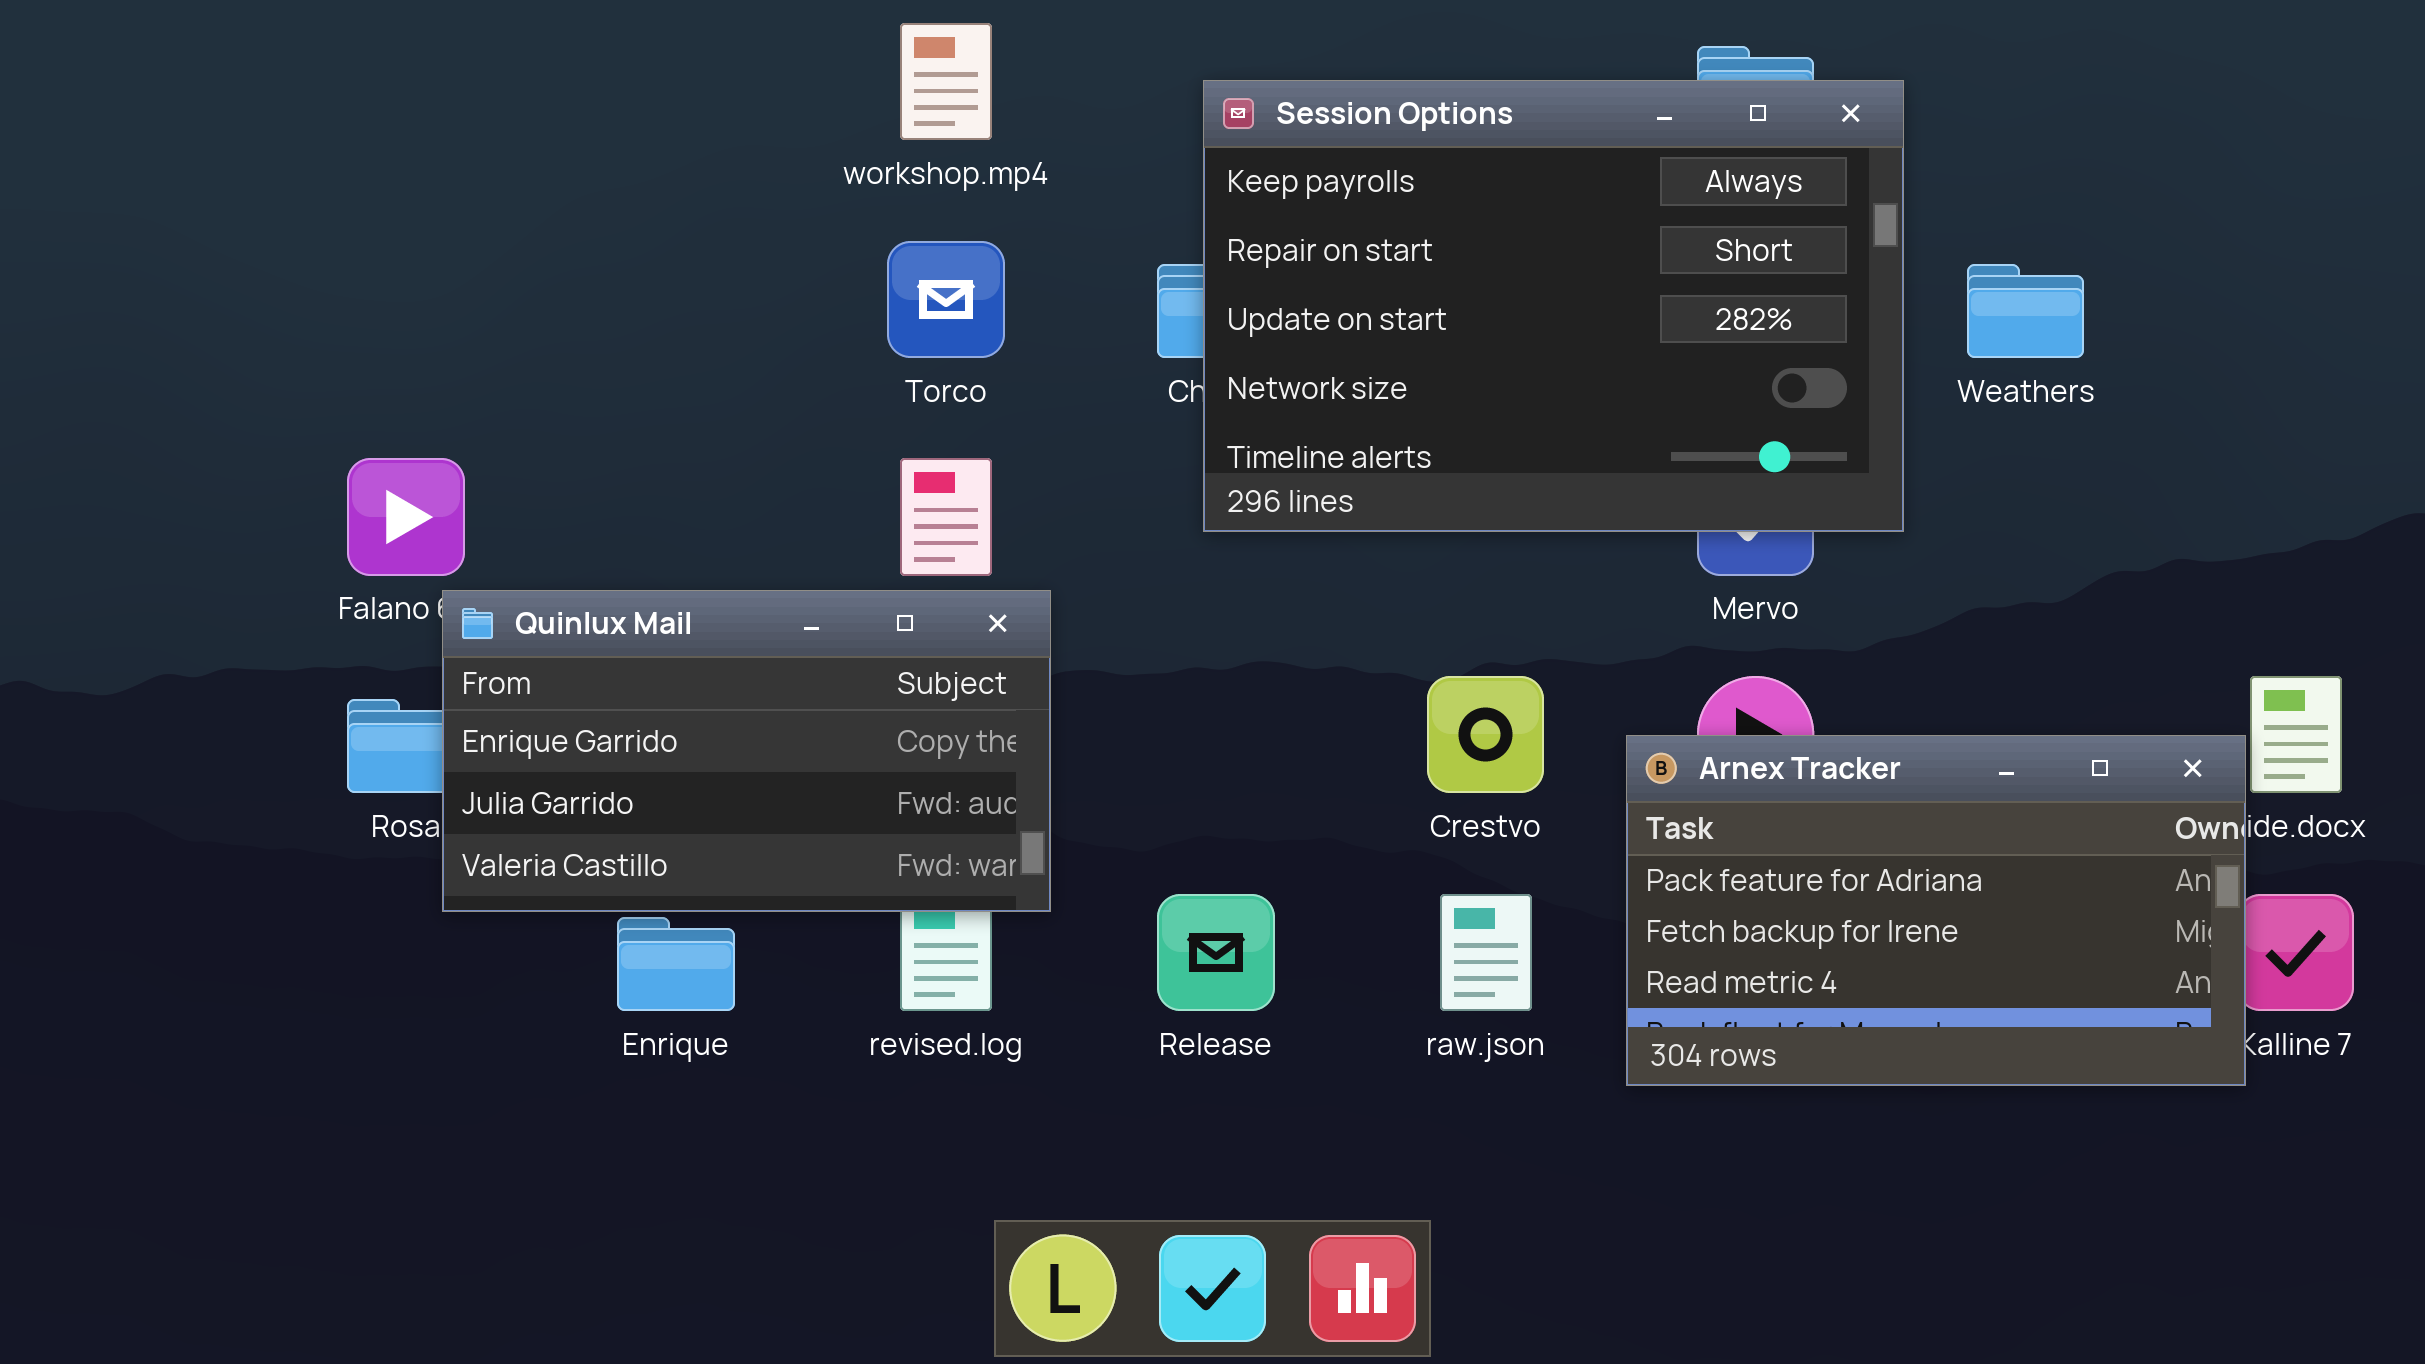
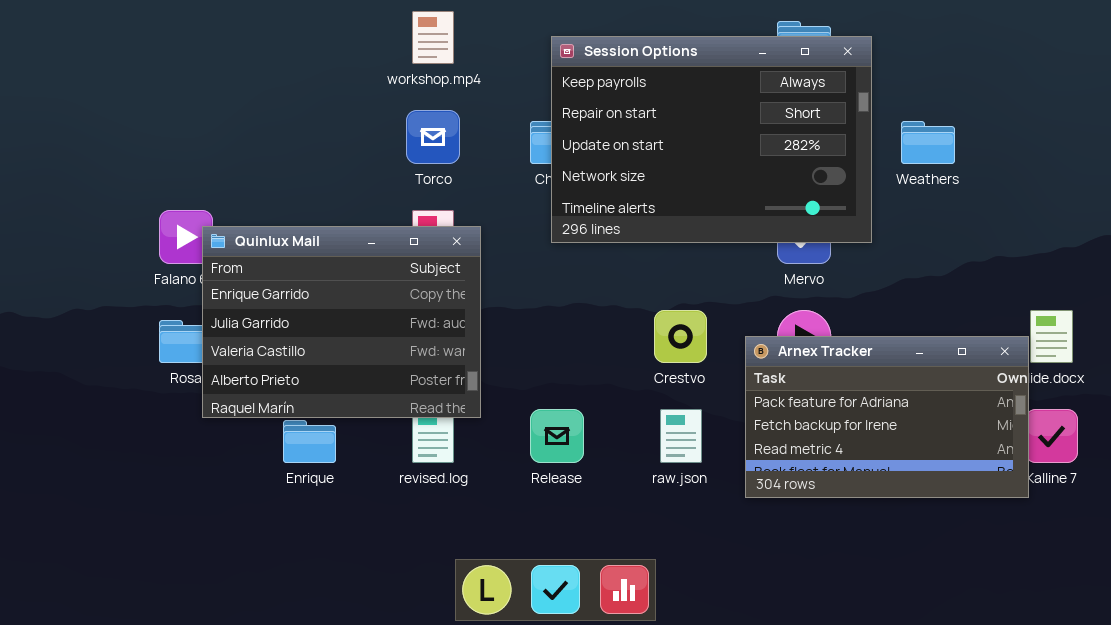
Quinlux Mail: [442,590,1051,912] -> [202,226,481,418], resized

